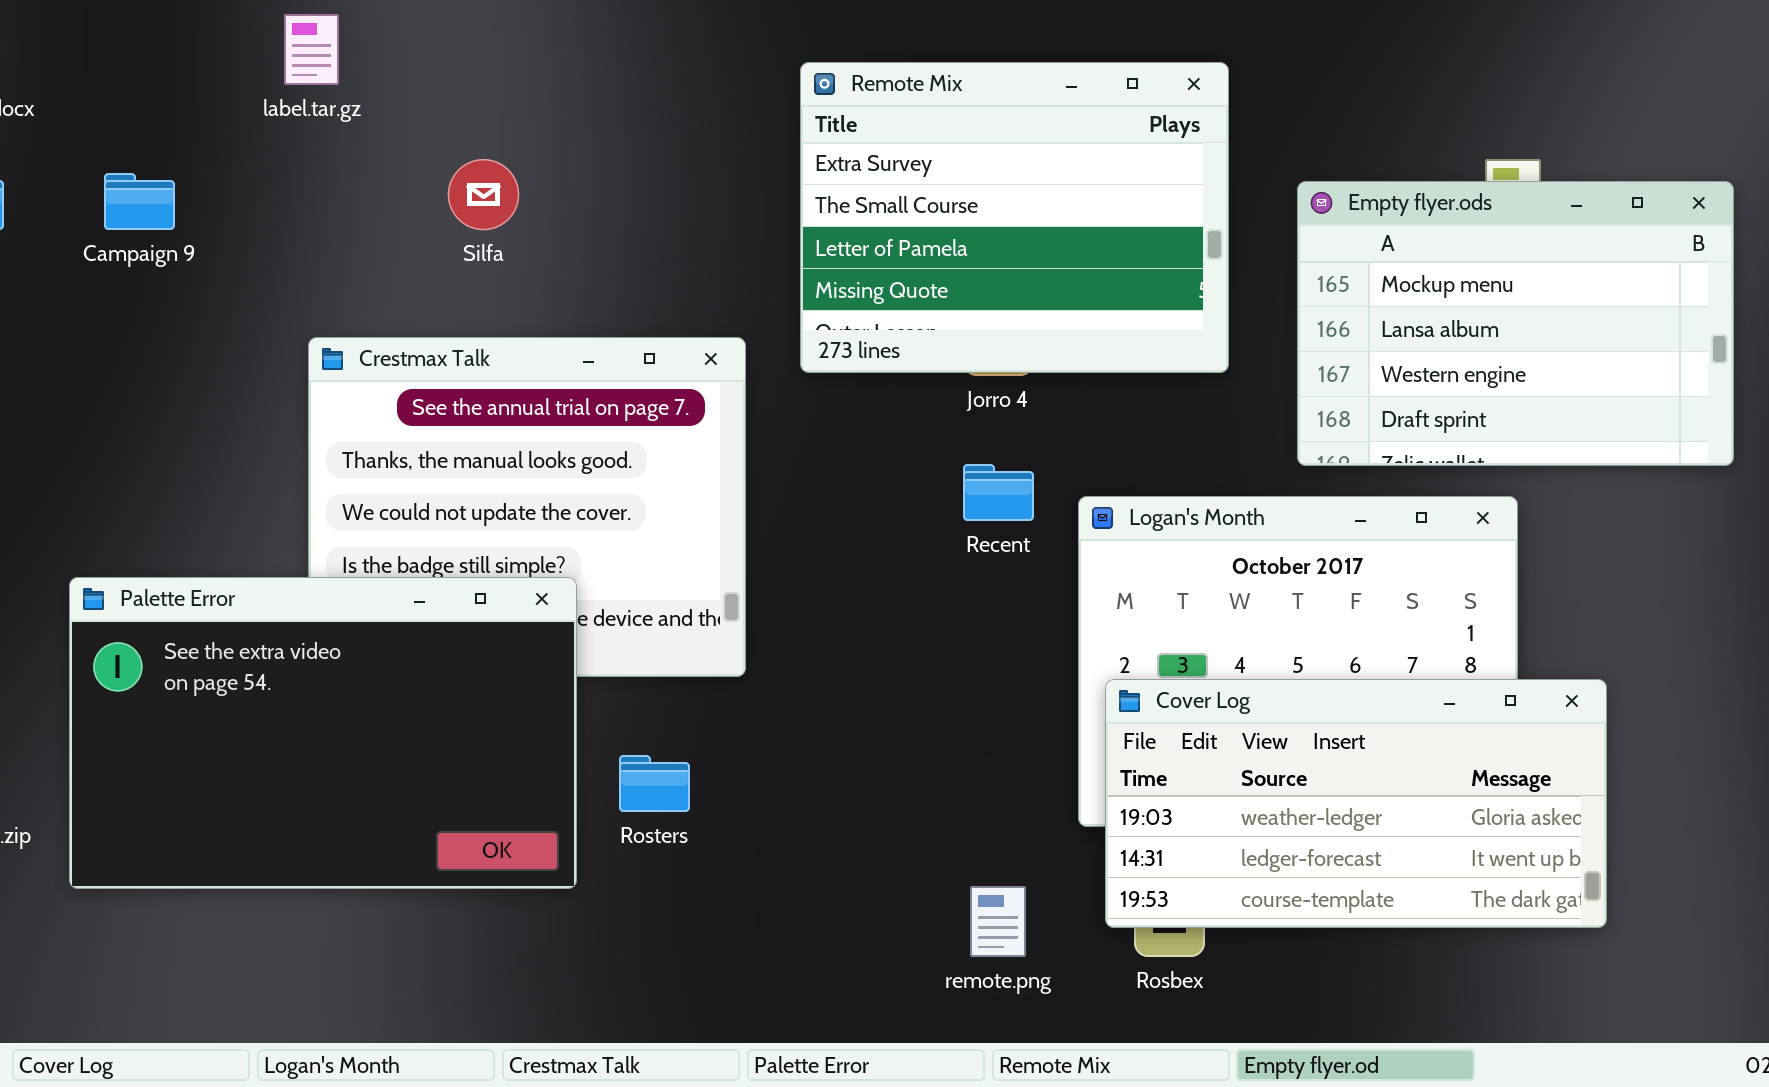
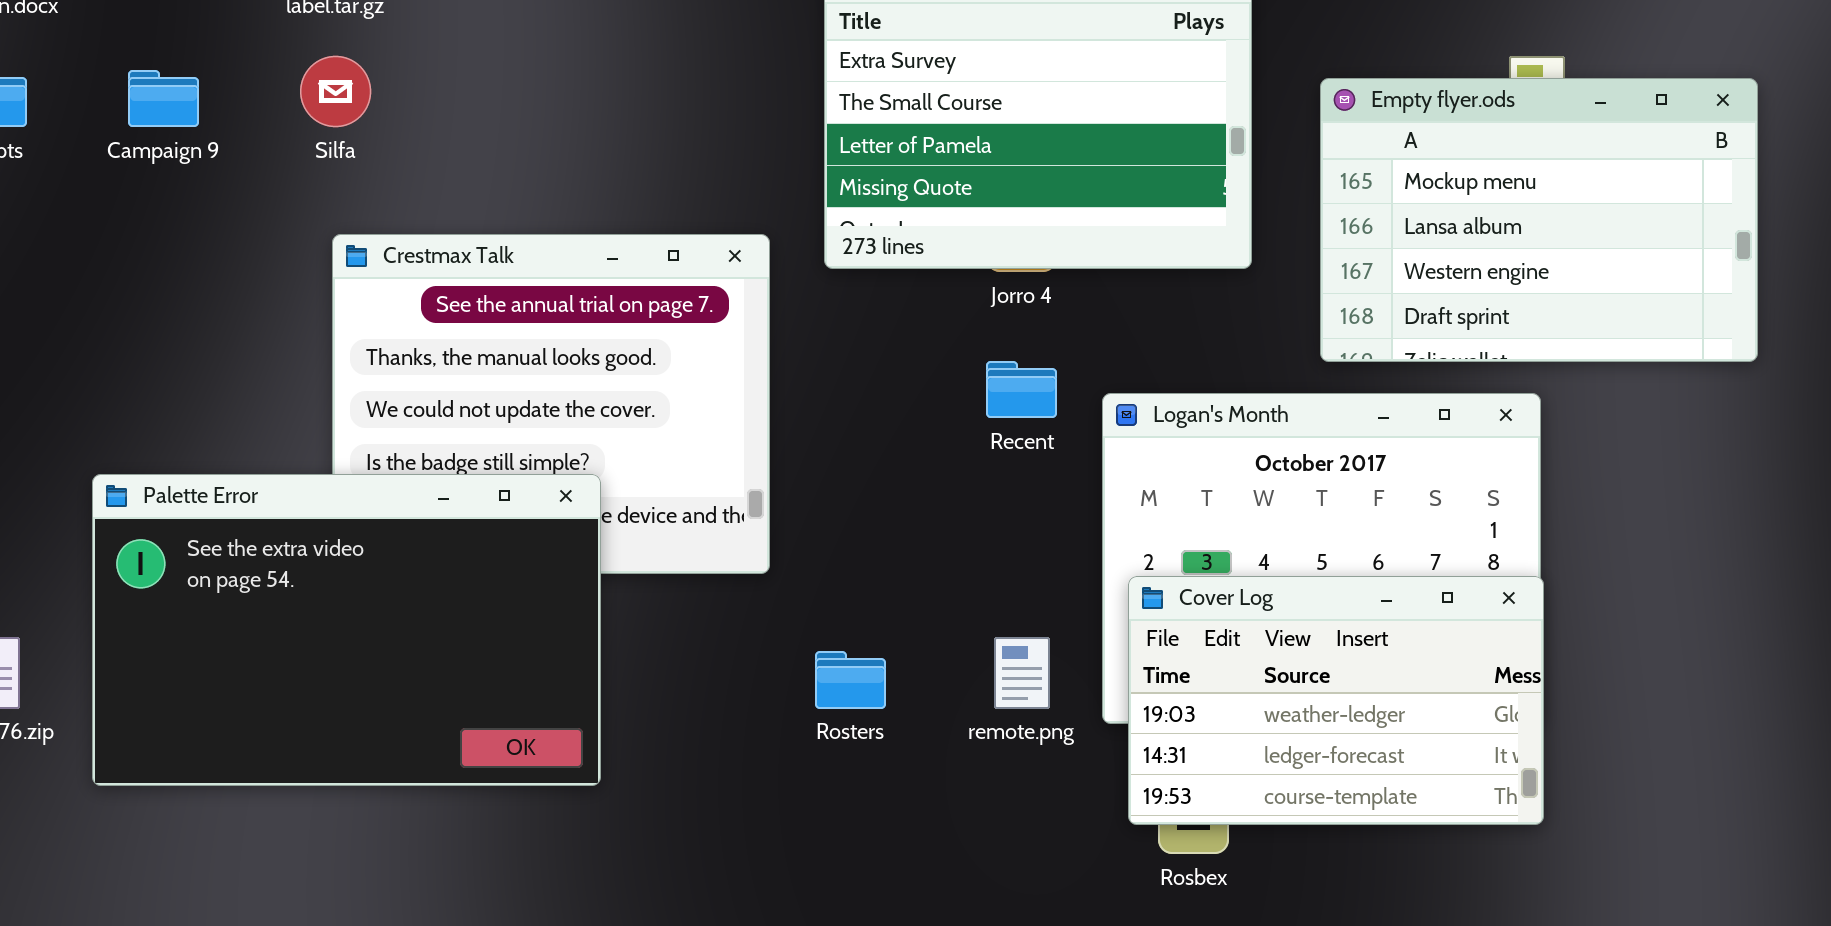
Silfa: [448,159,519,230] -> [300,56,371,127], moved
Cover Log: [1105,679,1607,928] -> [1128,576,1544,825], resized
Rosters: [619,755,690,812] -> [815,651,886,709], moved
remote.png: [970,886,1026,957] -> [994,637,1050,709], moved

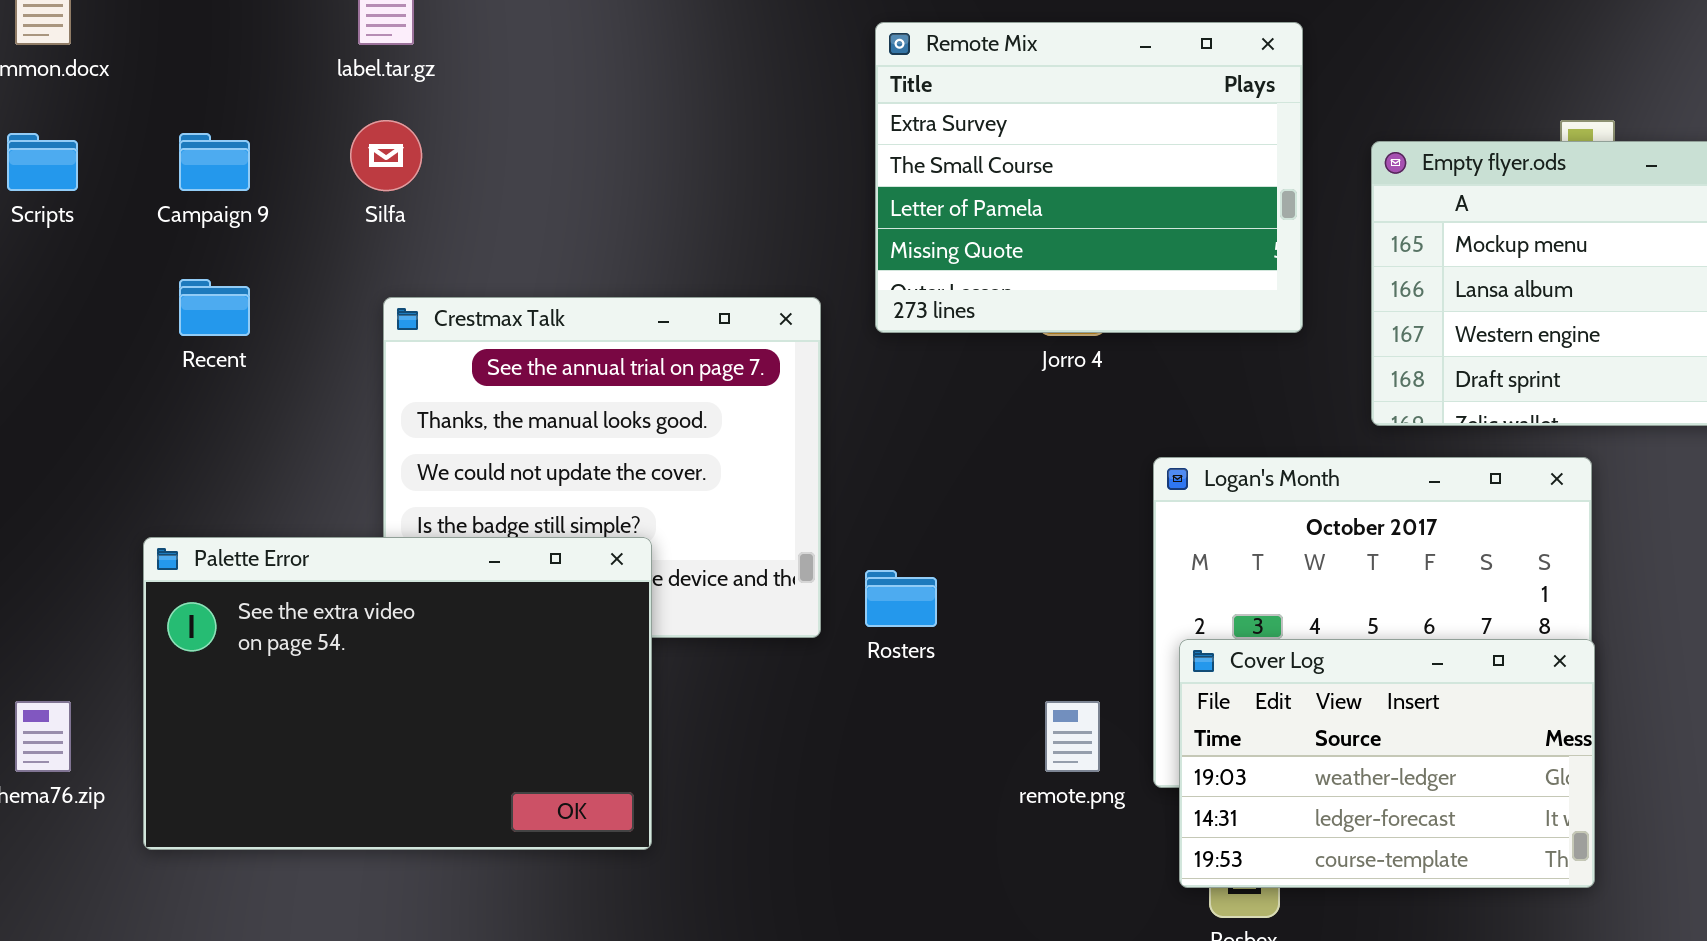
Recent: [986,361,1057,418] -> [179,279,250,336], moved
Rosters: [815,651,886,709] -> [865,570,937,627], moved

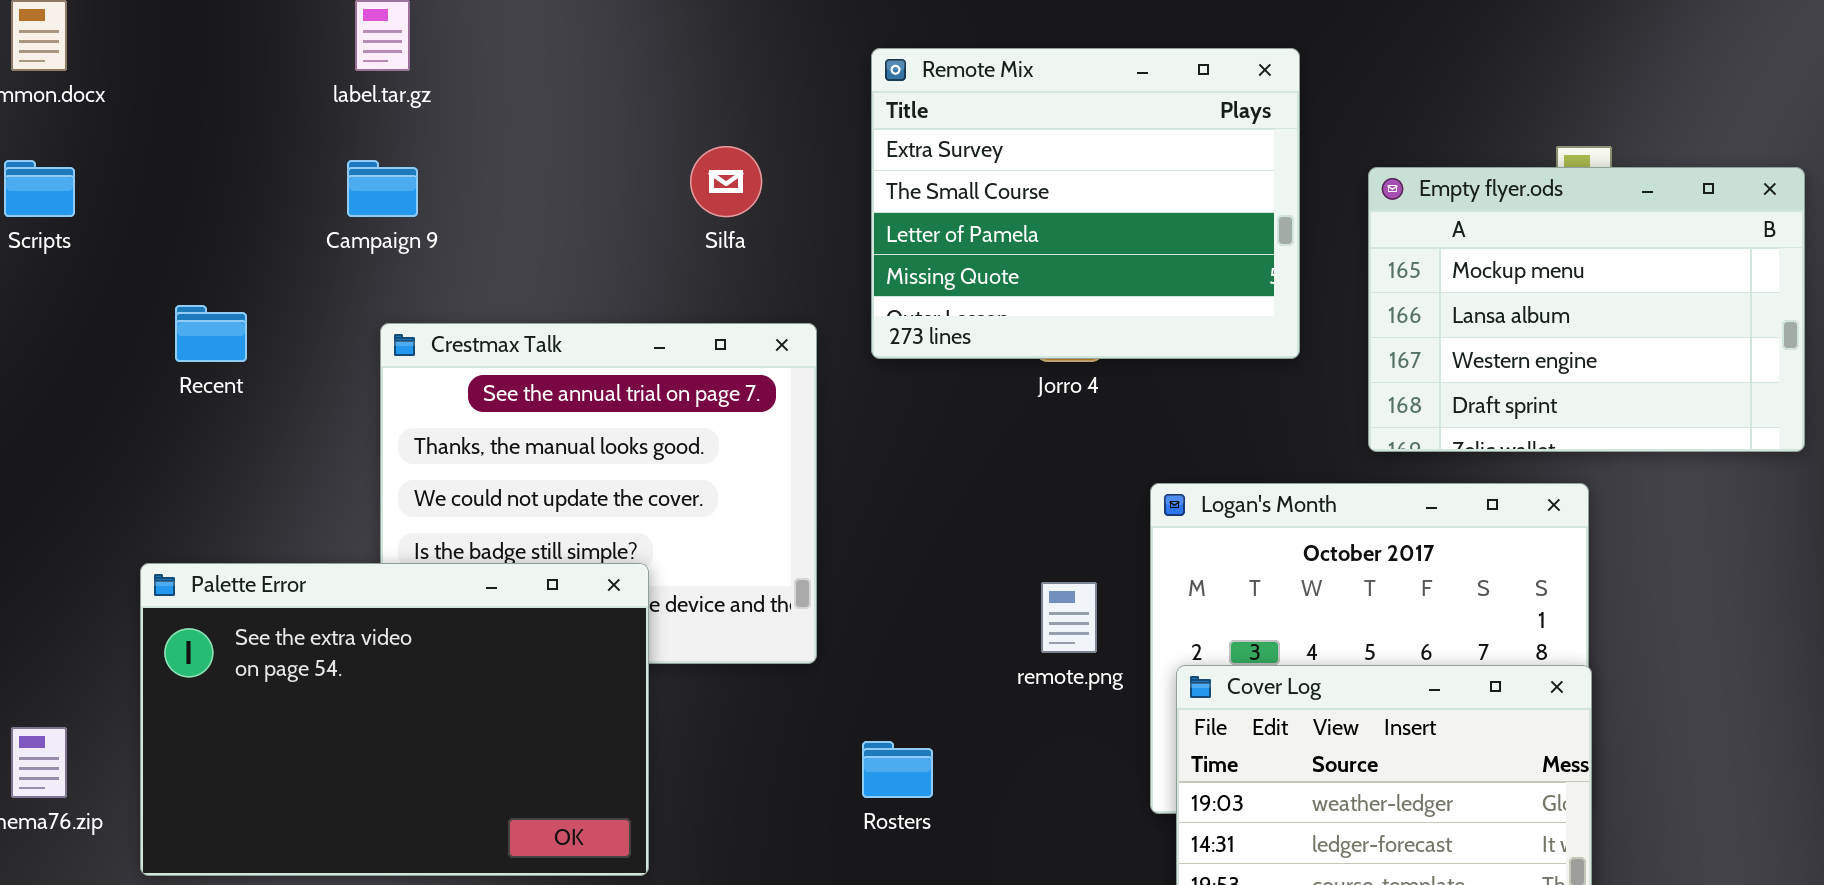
Silfa: [350,120,422,191] -> [690,146,762,217], moved
Campaign 9: [179,133,250,191] -> [347,160,418,217], moved
Rosters: [865,570,937,627] -> [862,741,933,798], moved
remote.png: [1045,701,1100,772] -> [1041,582,1097,653], moved

